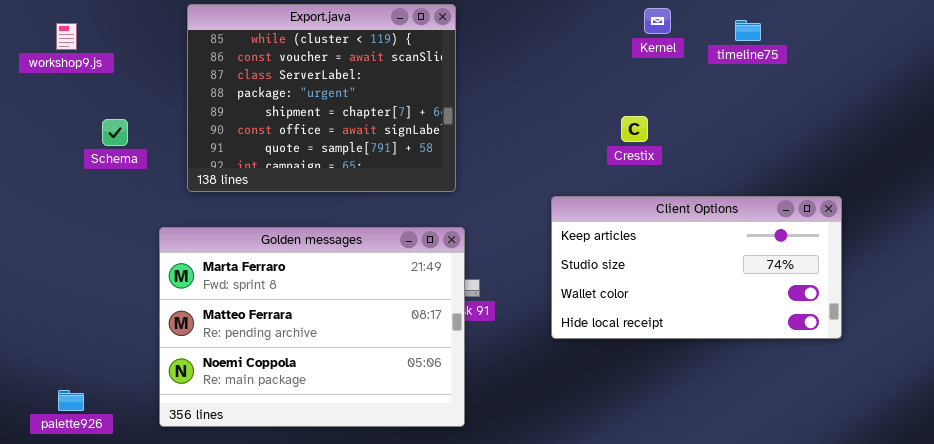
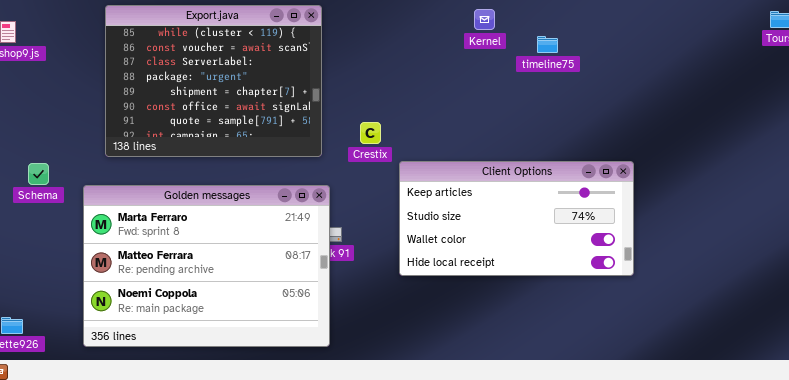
timeline75: [735,20,761,41] -> [537,36,558,53], moved
Crestix: [621,116,648,142] -> [360,122,381,144], moved
Schema: [102,119,128,146] -> [28,163,49,185], moved

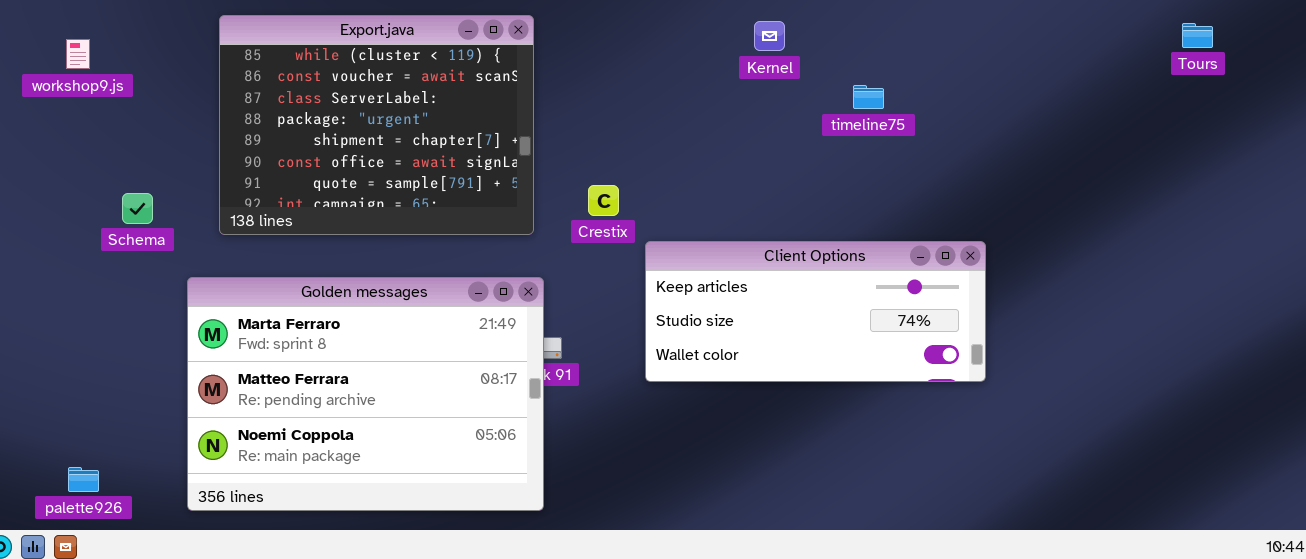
timeline75: [537,36,558,53] -> [853,85,884,109], moved
Client Options: [399,161,634,276] -> [645,241,986,382], resized
Schema: [28,163,49,185] -> [122,193,153,224], moved

